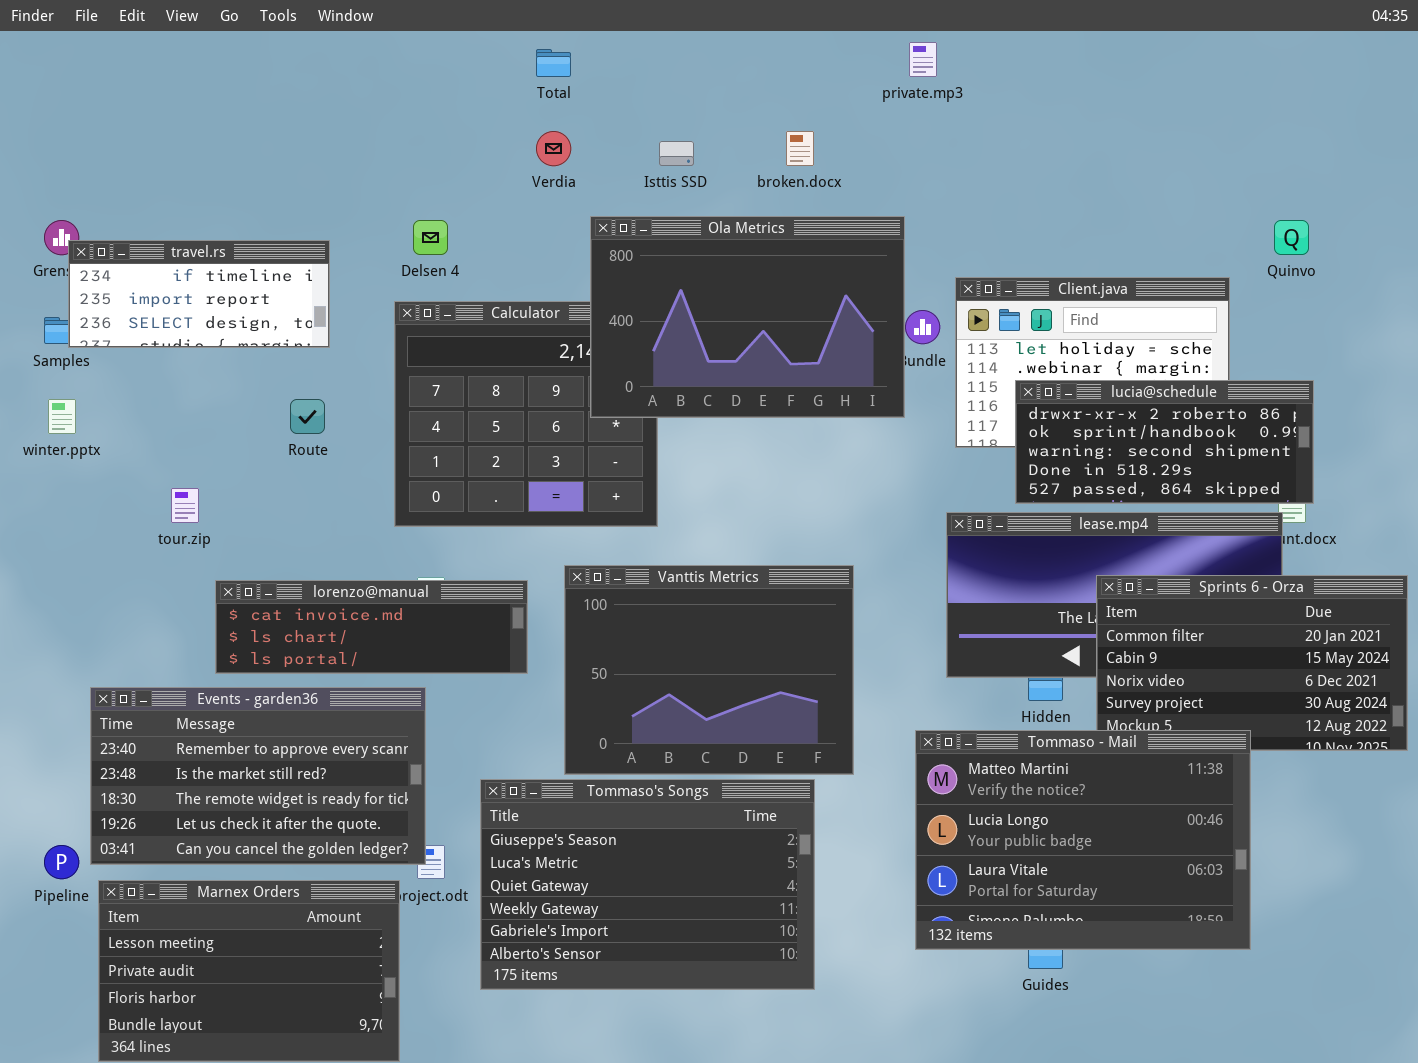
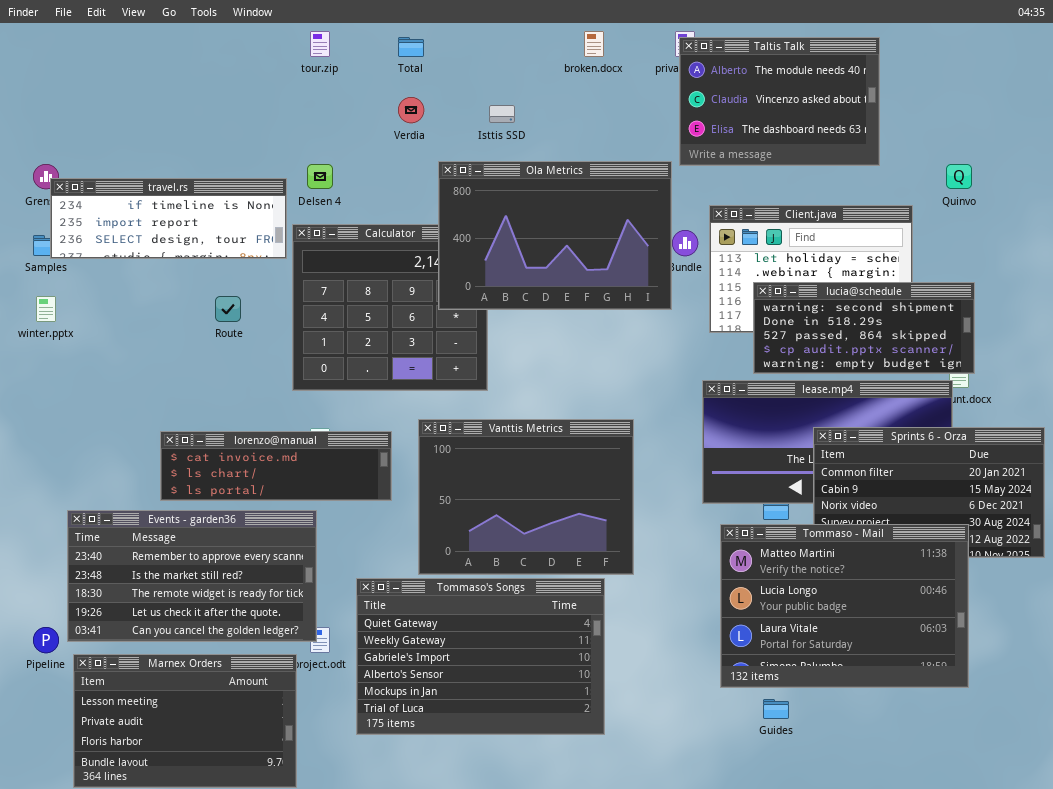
Taltis Talk: none -> [679,37,880,166], opened
broken.docx: [786,131,814,166] -> [584,31,604,57], moved
travel.rs: [68,240,330,348] -> [50,178,287,259], resized
lucia@schedule: [1015,380,1314,504] -> [753,282,975,374], scrolled down 2 rows
tour.zip: [171,488,199,523] -> [310,31,330,57], moved
Tommaso - Mail: [915,730,1251,950] -> [720,524,969,688], moved
Tommaso's Songs: [480,779,815,990] -> [356,578,605,735], scrolled down 2 rows

